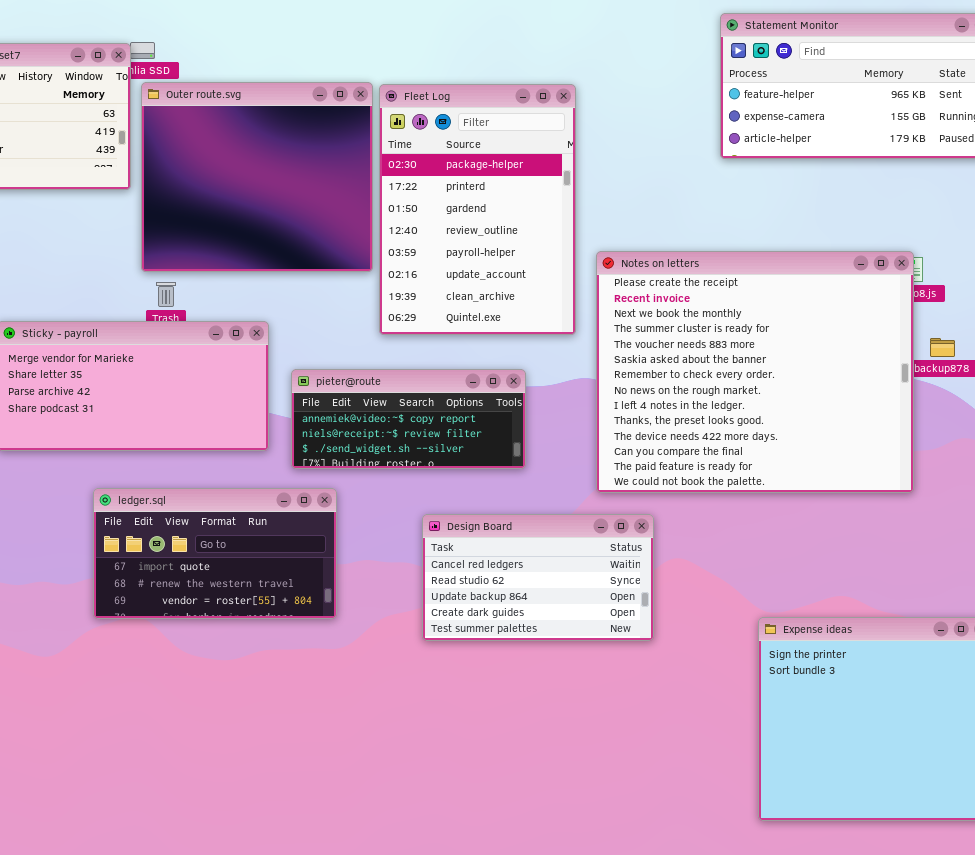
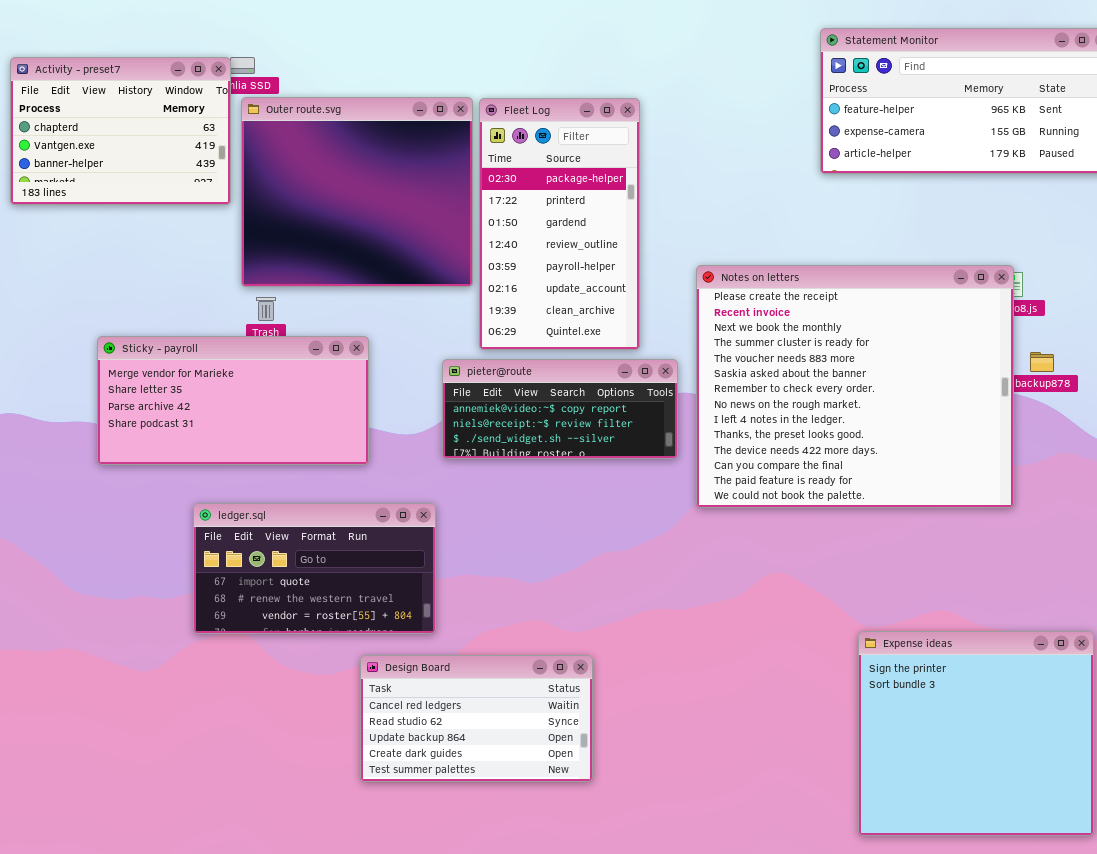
Fleet Log: [379,84,576,335] -> [479,98,640,350], resized
pieter@route: [291,369,526,469] -> [442,359,678,459], moved
Design Board: [422,514,654,641] -> [360,655,593,782], moved

